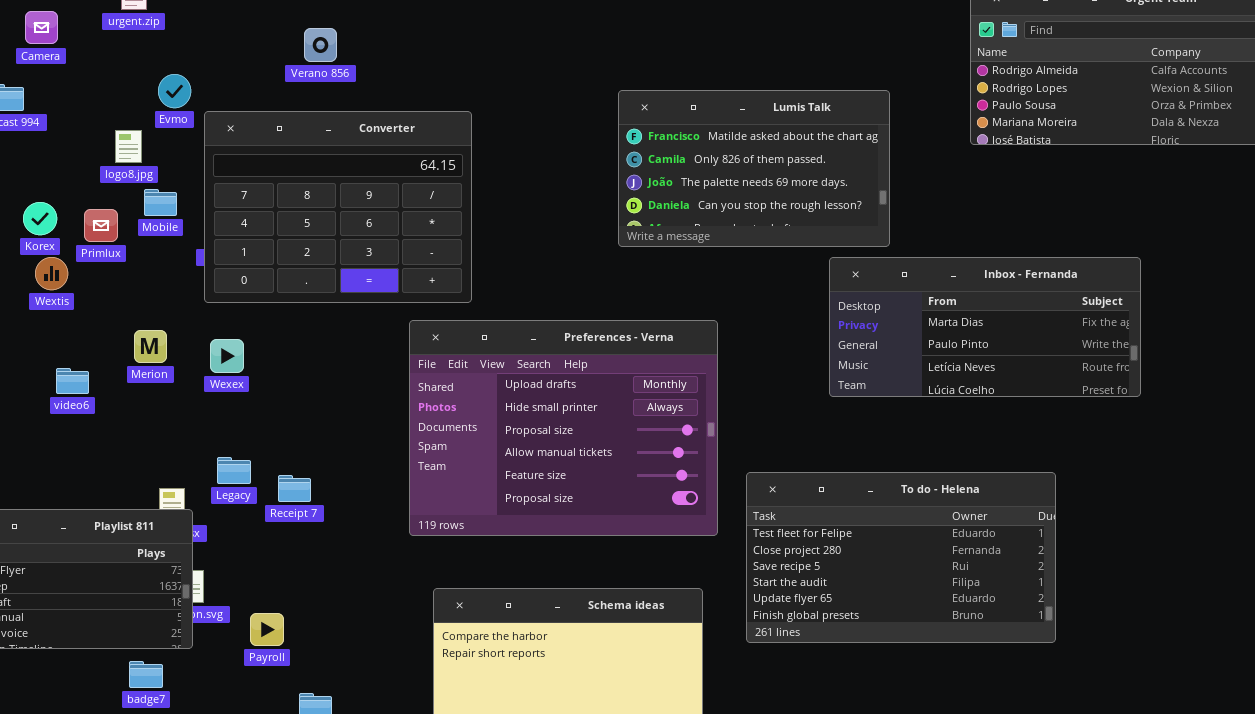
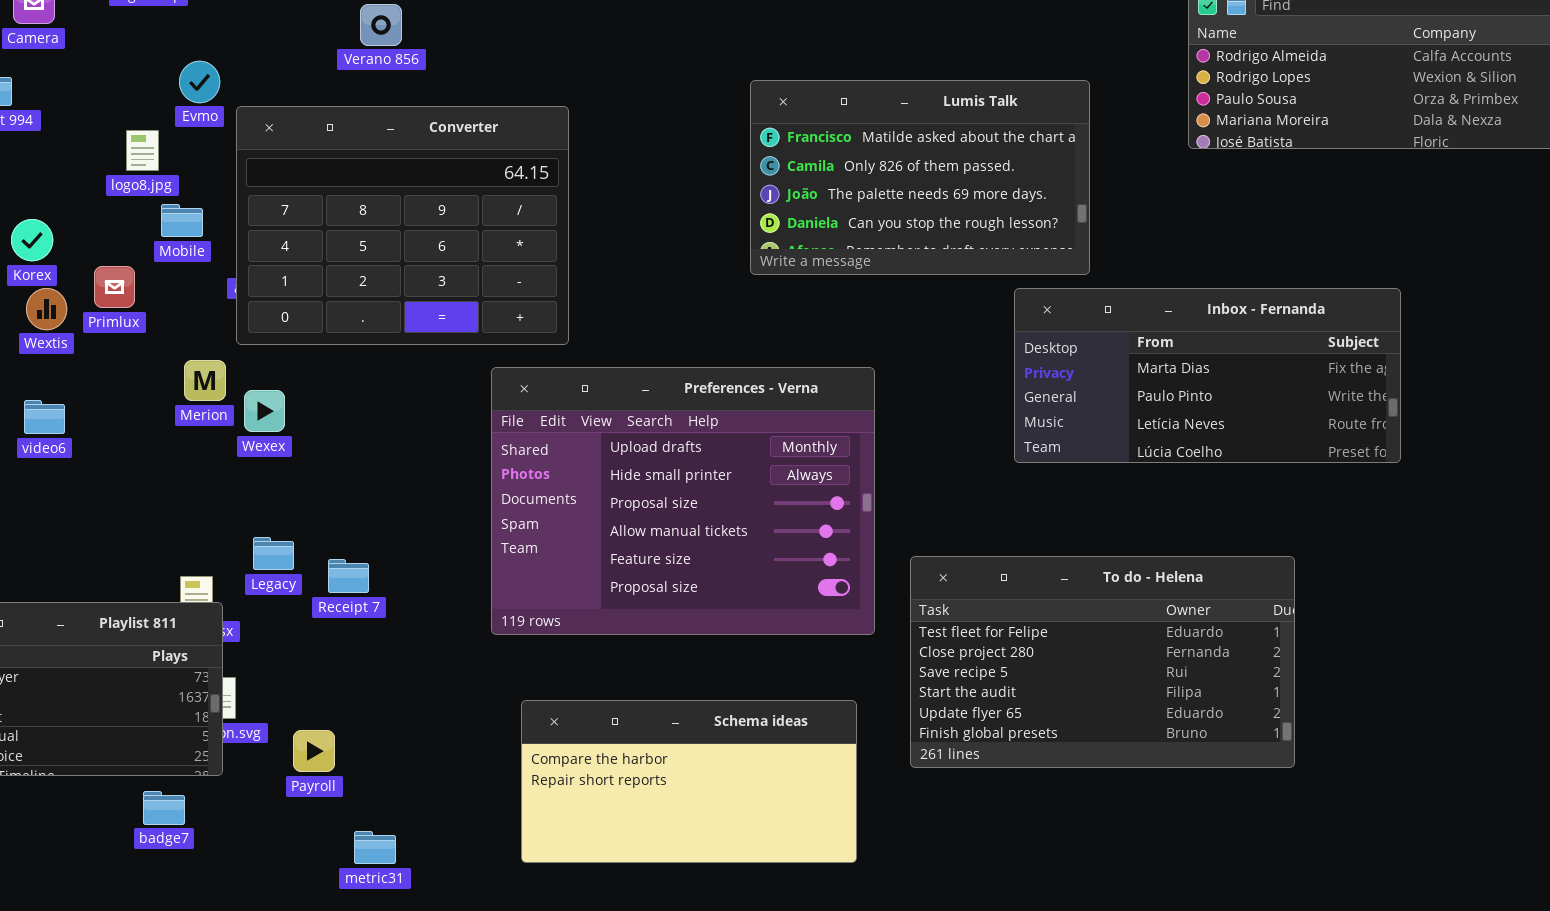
Primlux: [84,209,118,242] -> [94,266,135,308], moved
Merion: [134,330,167,363] -> [184,360,226,401], moved
video6: [56,368,89,394] -> [24,400,65,434], moved

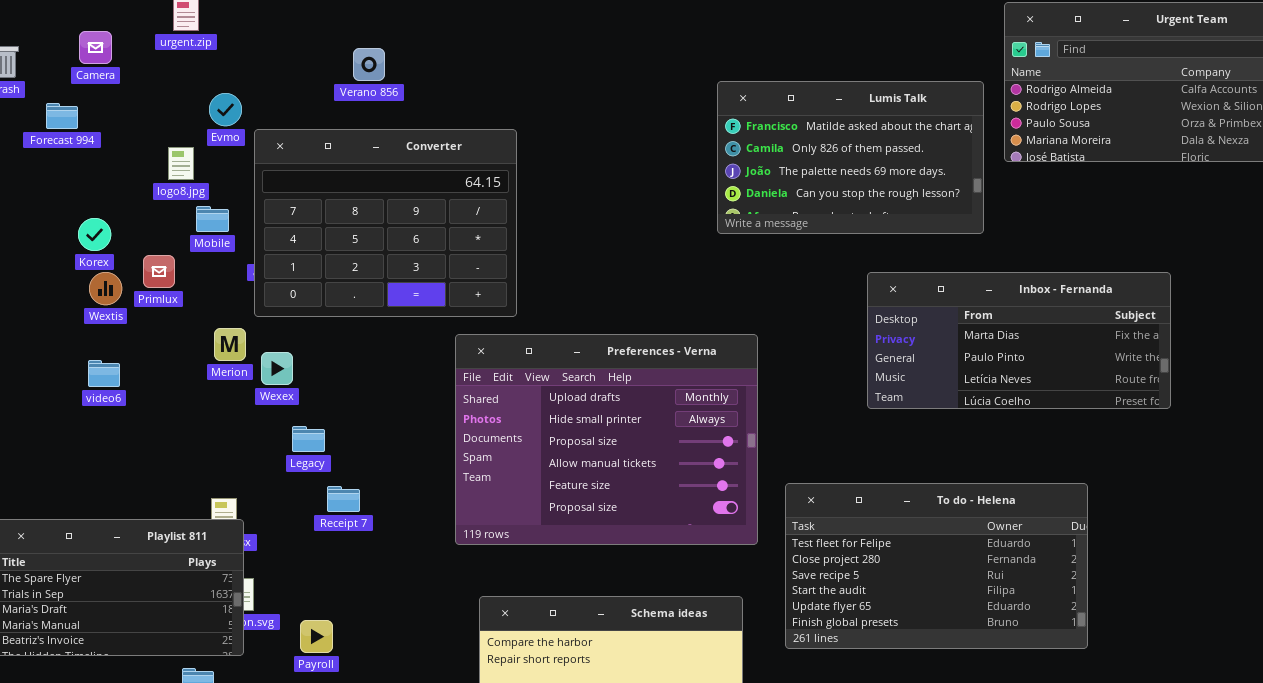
Lumis Talk: [750,80,1090,275] -> [717,81,984,234], moved
Legacy: [253,537,294,570] -> [292,426,325,452], moved

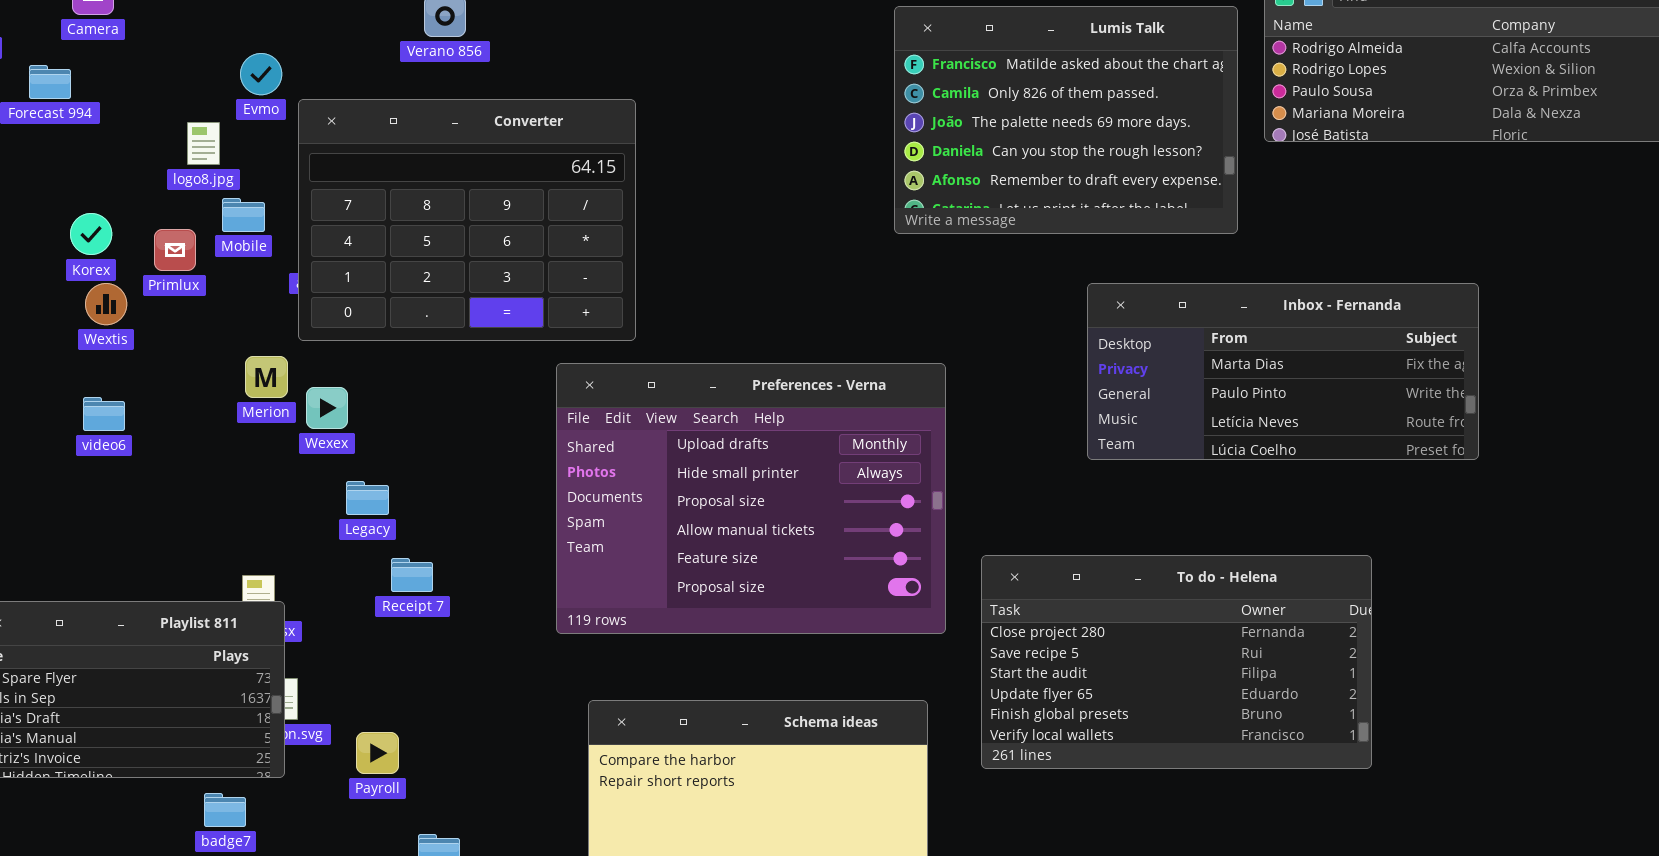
Lumis Talk: [717,81,984,234] -> [894,6,1238,234], resized
Primlux: [143,255,175,288] -> [154,229,196,271], moved
To do - Helena: [785,483,1088,649] -> [981,555,1372,769], scrolled down 1 row

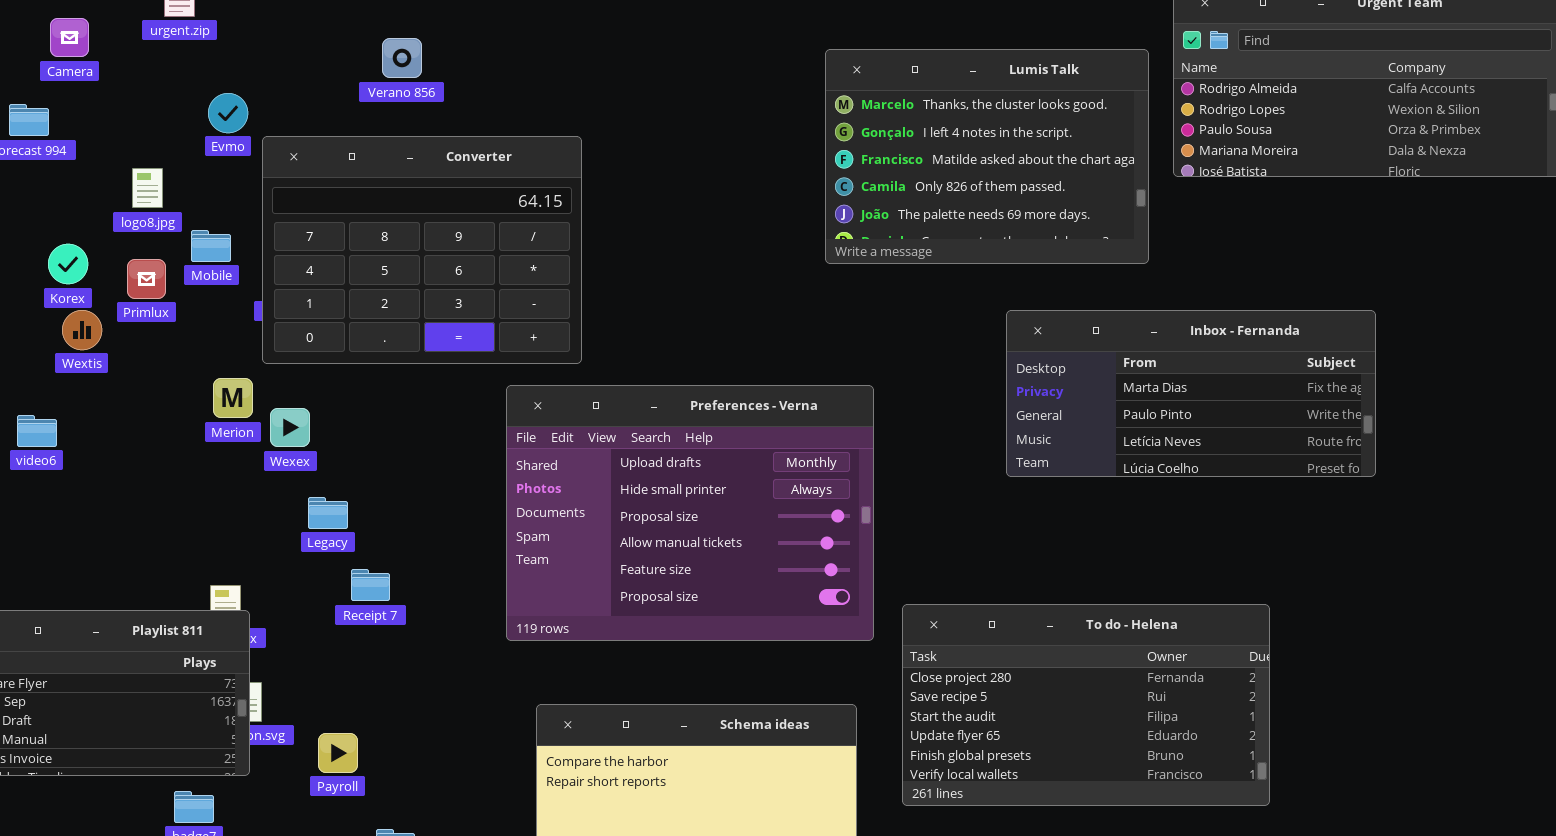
Lumis Talk: [894,6,1238,234] -> [825,49,1149,264], scrolled up 2 rows
logo8.jpg: [187,122,220,165] -> [132,168,163,208], moved
video6: [83,397,125,431] -> [17,415,57,447], moved
To do - Helena: [981,555,1372,769] -> [902,604,1270,806], moved

